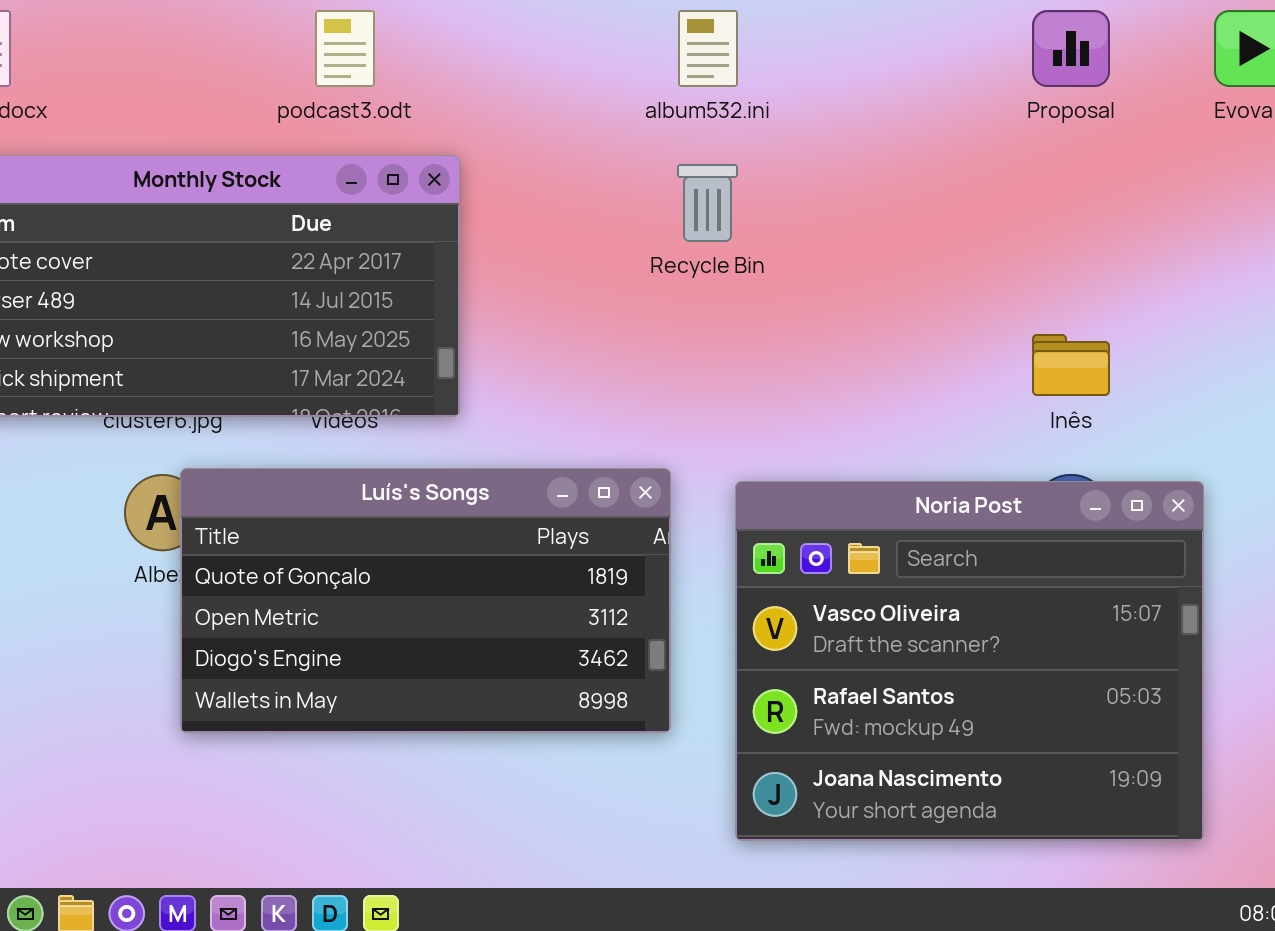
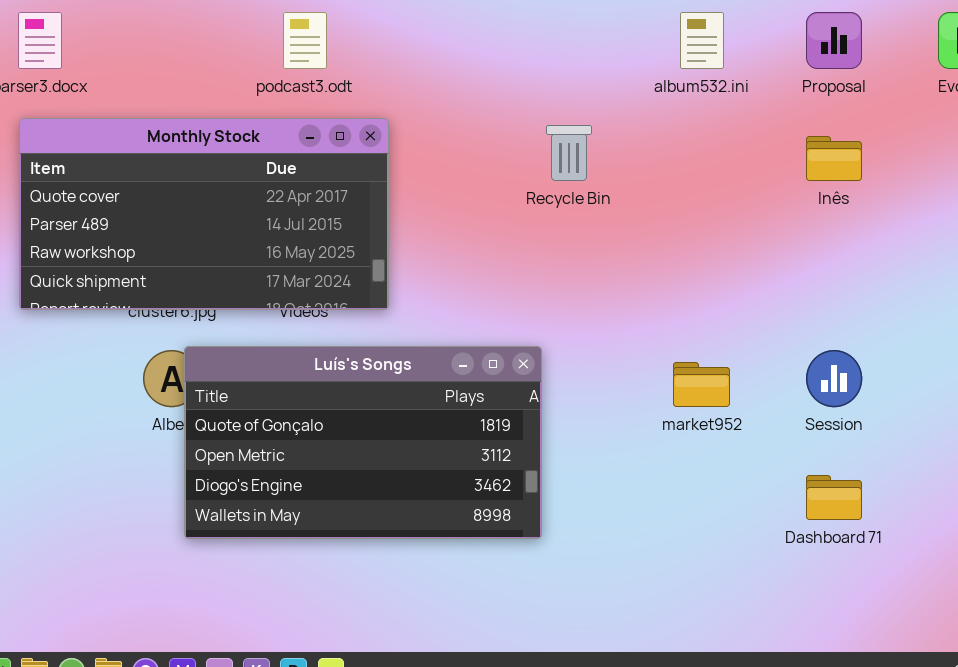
album532.ini: [678,10,738,87] -> [680,12,724,69], moved
Inês: [1032,334,1110,396] -> [806,136,862,181], moved
Noria Post: [735,481,1204,841] -> none, closed

